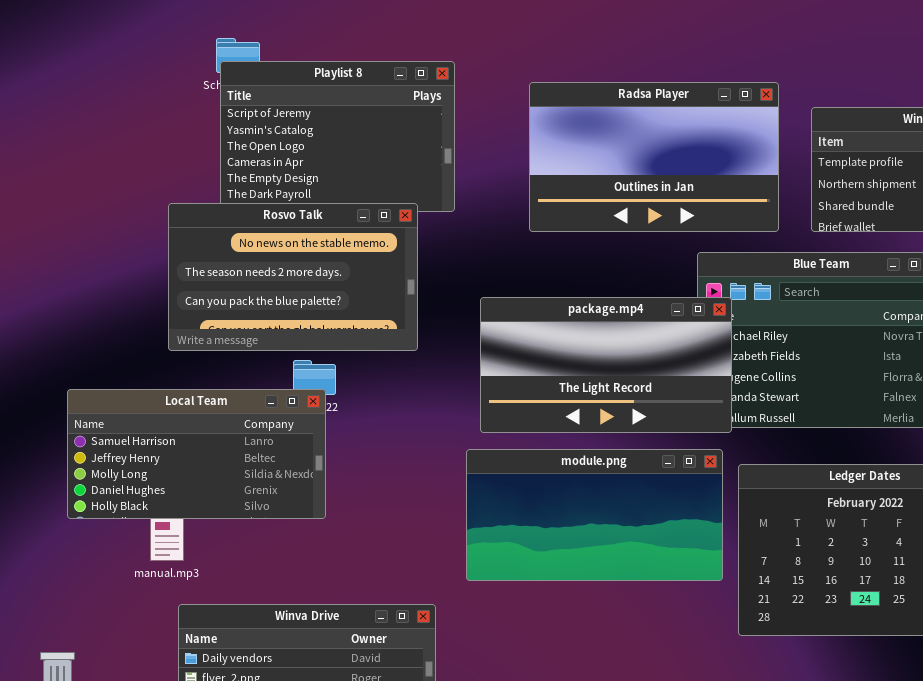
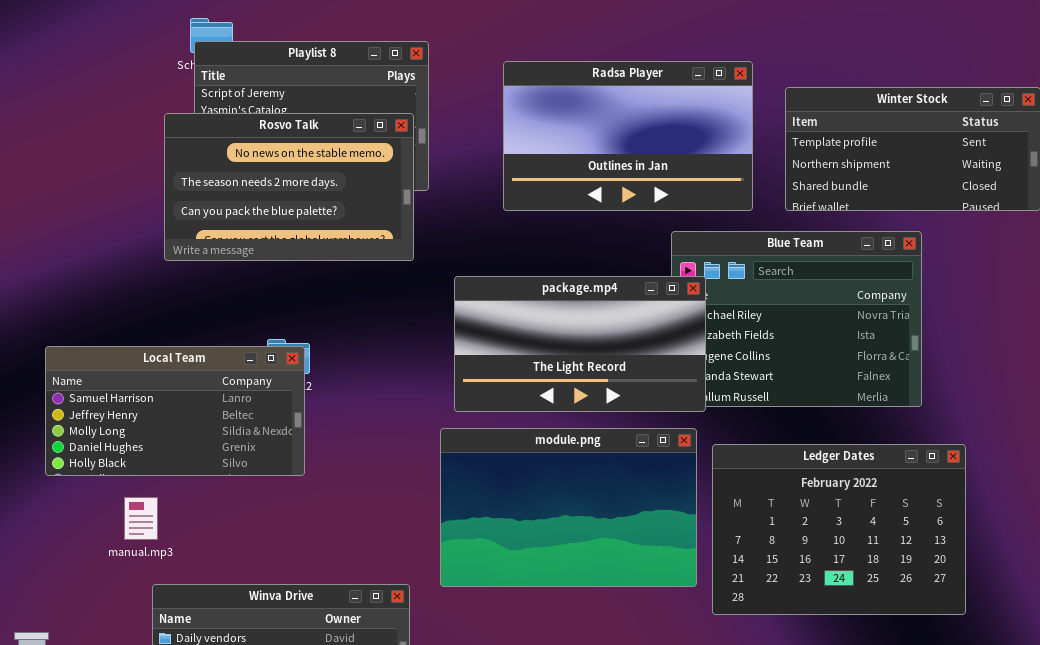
Rosvo Talk: [168,203,418,351] -> [164,113,414,261], moved
Local Team: [67,389,326,519] -> [45,346,305,476], moved
module.png: [466,449,723,581] -> [440,428,697,587], resized

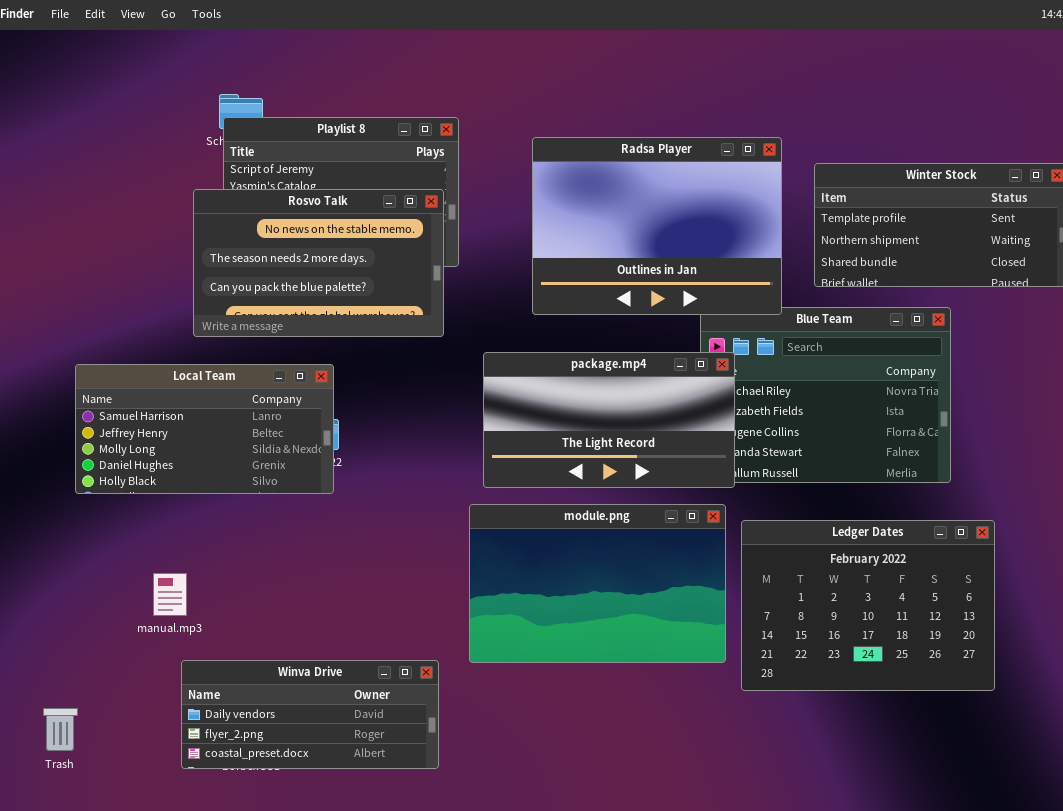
Radsa Player: [503,61,753,211] -> [532,137,782,315], resized
Local Team: [45,346,305,476] -> [75,364,334,494], moved

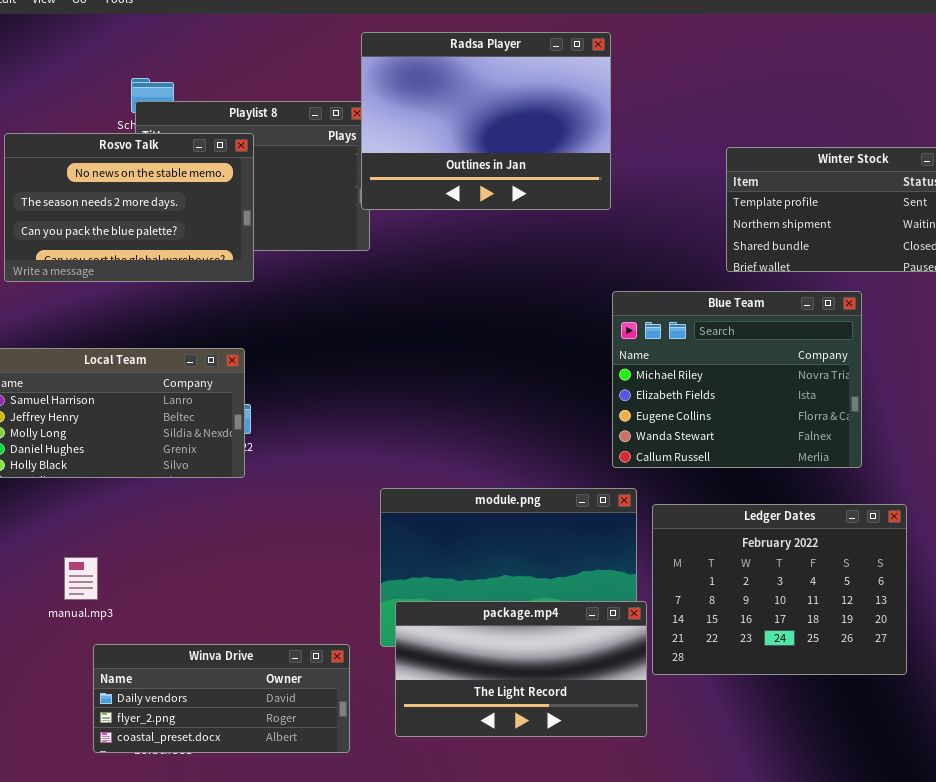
Radsa Player: [532,137,782,315] -> [361,32,611,210], moved
Rosvo Talk: [193,189,444,337] -> [4,133,254,282], moved
package.mp4: [483,352,735,488] -> [395,601,647,737], moved

